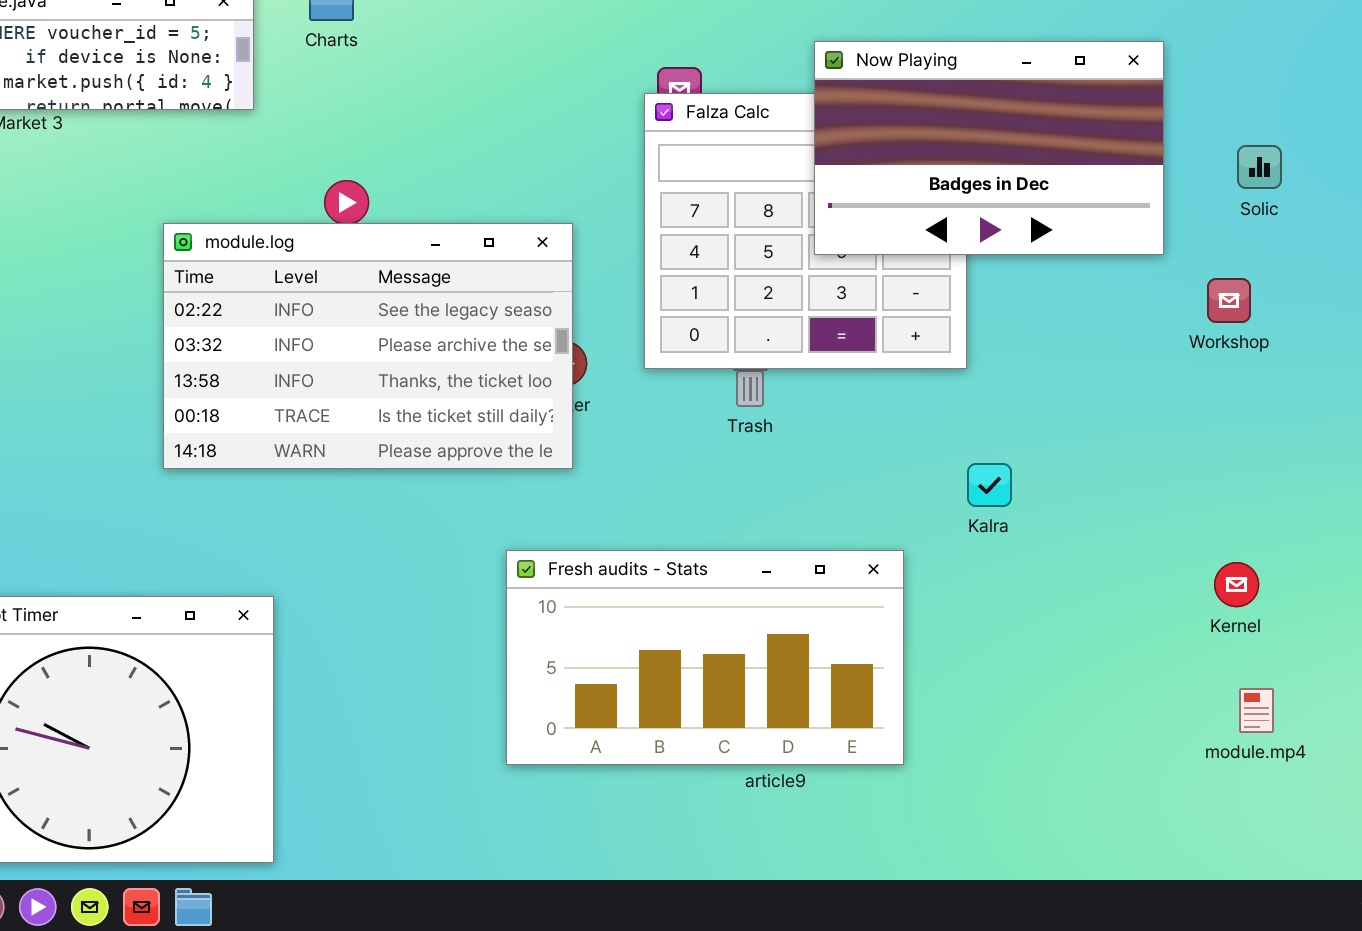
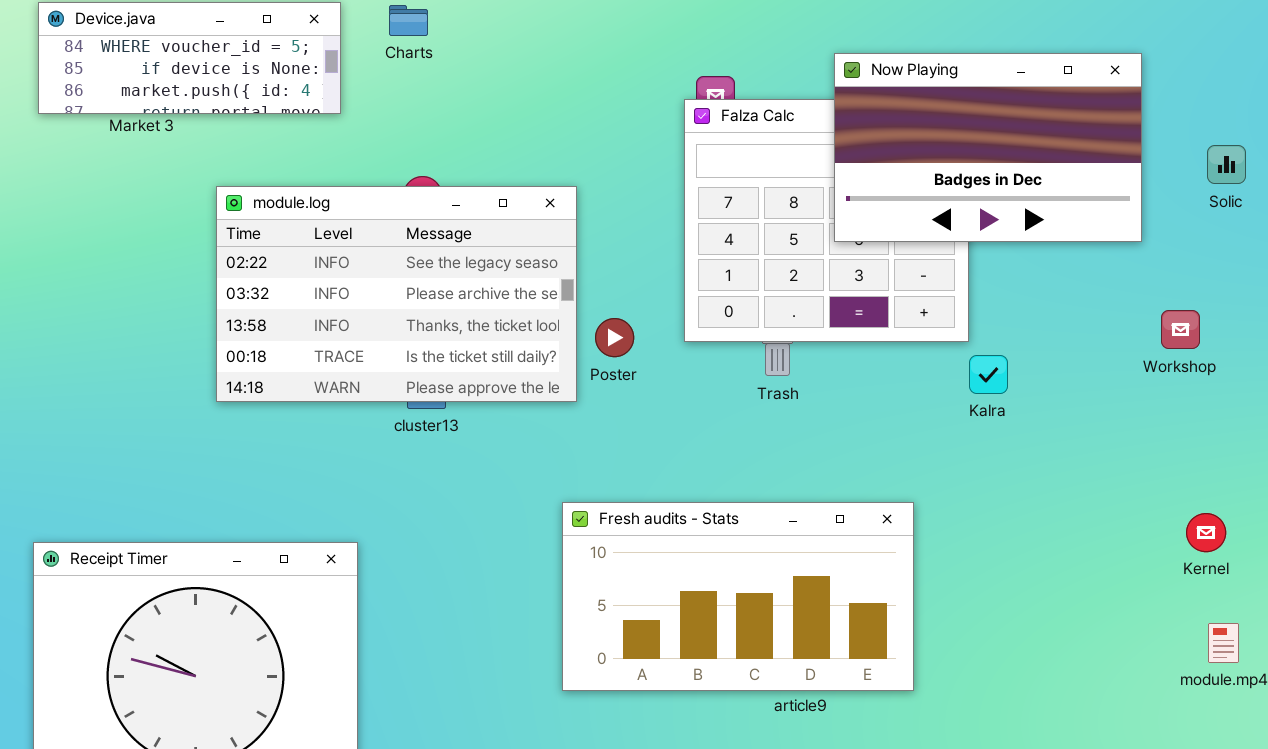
module.log: [163,223,573,469] -> [216,186,577,402], moved
Workshop: [1207,278,1251,323] -> [1161,310,1200,349], moved
Kalra: [967,463,1012,507] -> [969,355,1008,394], moved

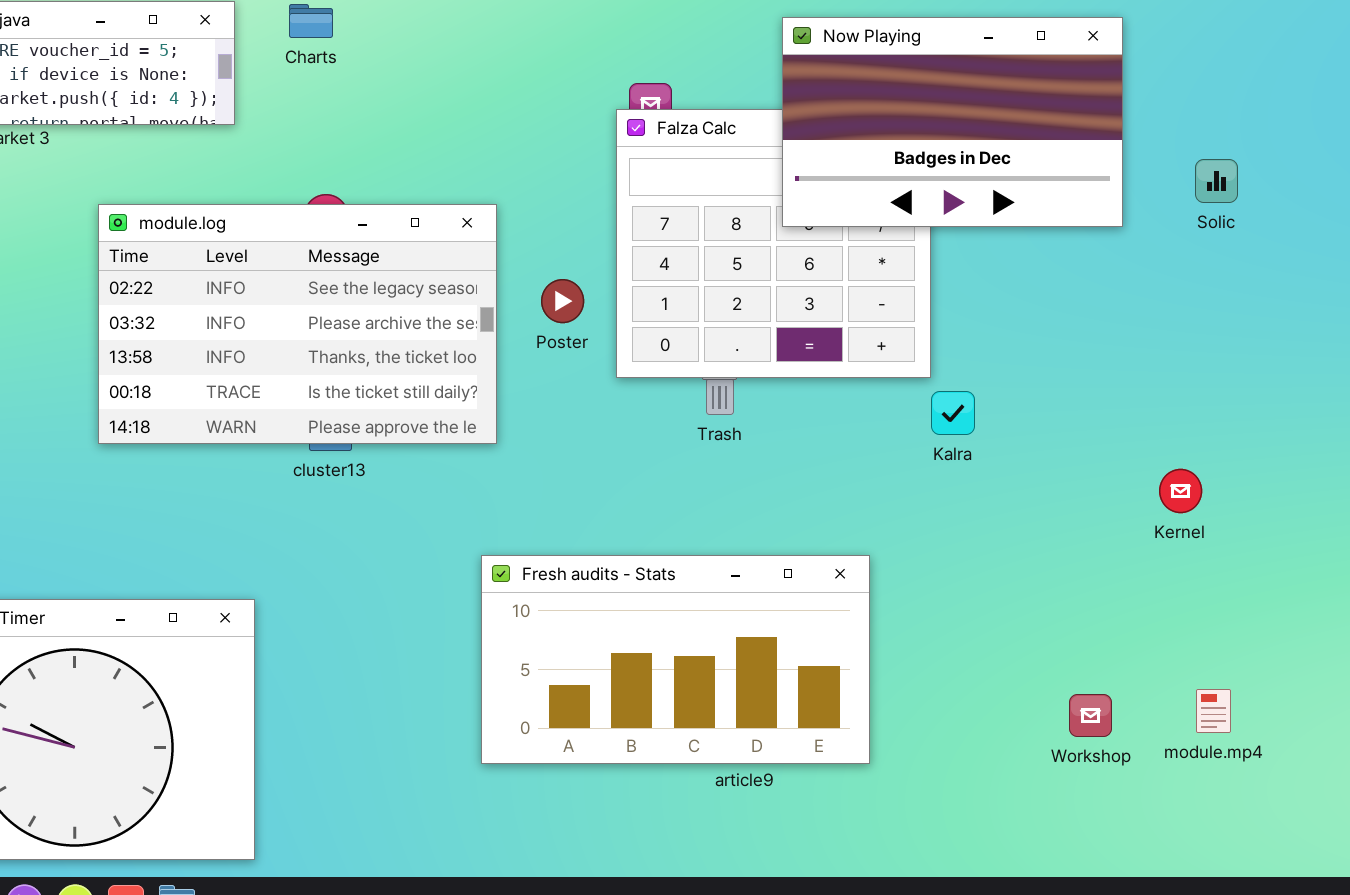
Now Playing: [834,53,1142,242] -> [782,17,1123,227], moved
Workshop: [1161,310,1200,349] -> [1069,694,1112,737], moved
Poster: [595,318,634,357] -> [541,279,584,323], moved
Kernel: [1186,513,1226,552] -> [1159,469,1202,513], moved

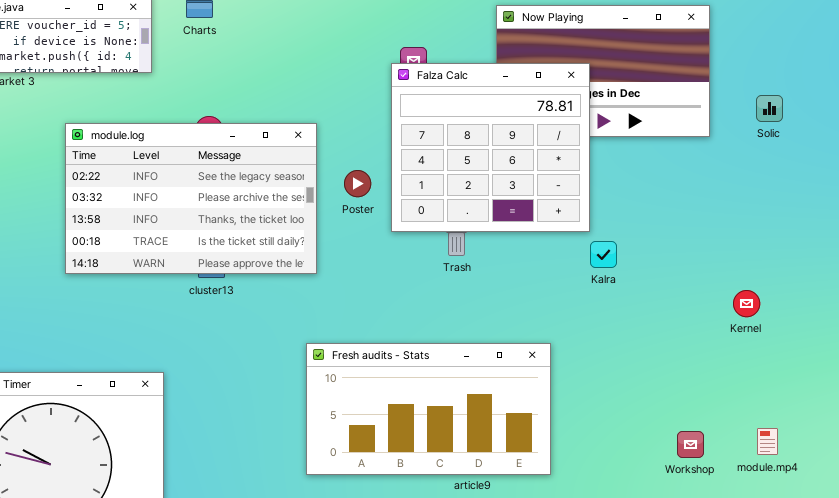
Falza Calc: [616,109,931,378] -> [391,63,590,232], raised

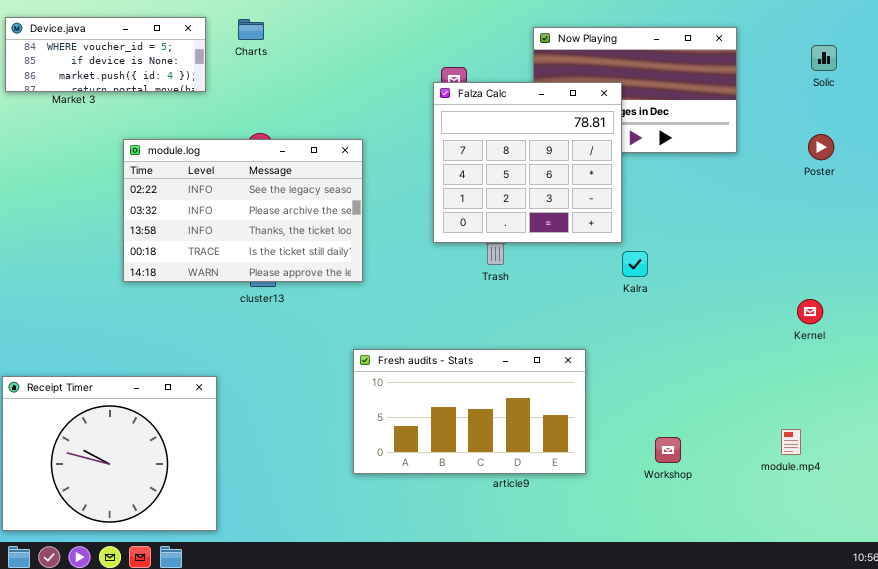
Solic: [756,95,783,122] -> [811,45,837,71], moved
Poster: [344,170,371,197] -> [808,134,834,160], moved
Kernel: [733,290,760,317] -> [797,299,823,324], moved
Workshop: [677,431,704,458] -> [655,437,681,463], moved

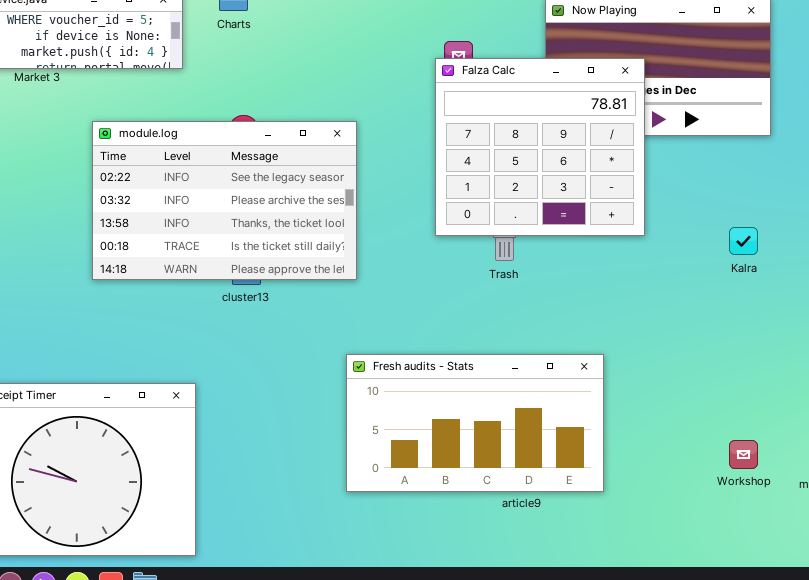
Kalra: [622,251,648,277] -> [729,227,758,255], moved
Workshop: [655,437,681,463] -> [729,440,758,469], moved

